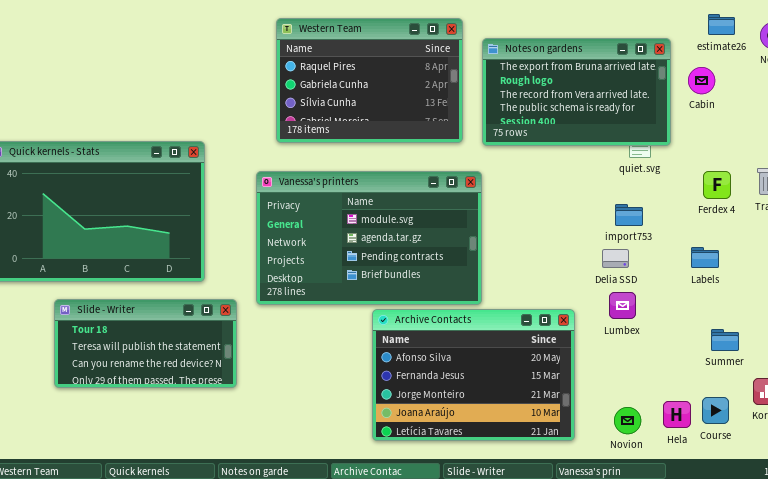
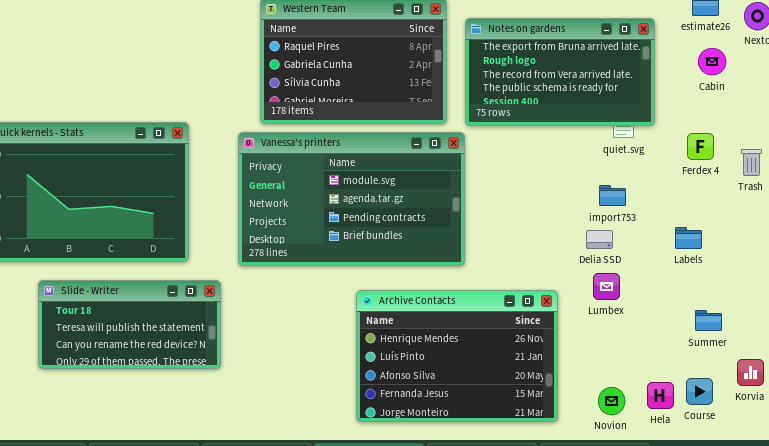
Cabin: [688,67,715,94] -> [698,48,726,75], moved
Vanessa's printers: [256,171,482,305] -> [238,132,465,266], moved
Ferdex 4: [703,171,731,199] -> [687,133,714,160], moved
Archive Contacts: [372,309,575,441] -> [356,290,558,422], scrolled up 2 rows

